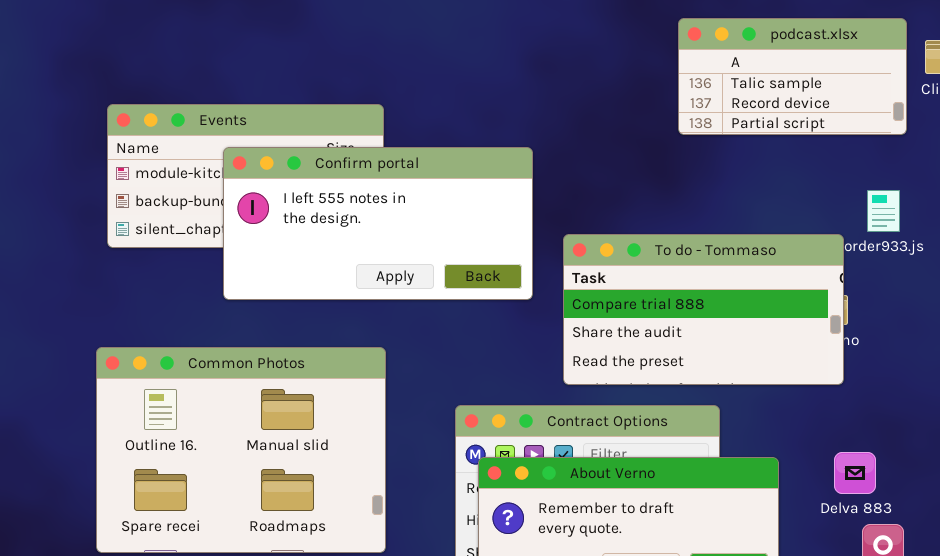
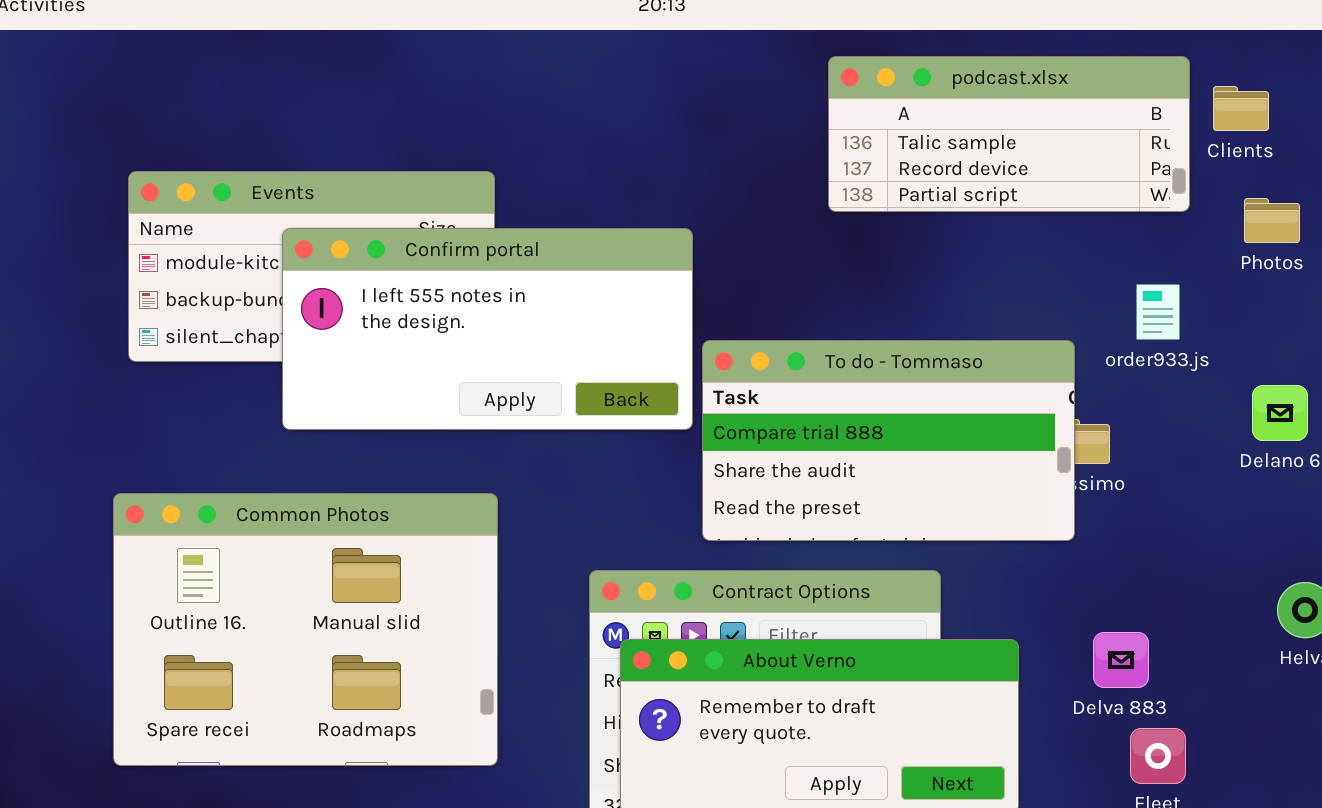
podcast.xlsx: [678,18,907,135] -> [828,56,1190,212], resized
To do - Tommaso: [563,234,844,385] -> [702,340,1075,541], moved

